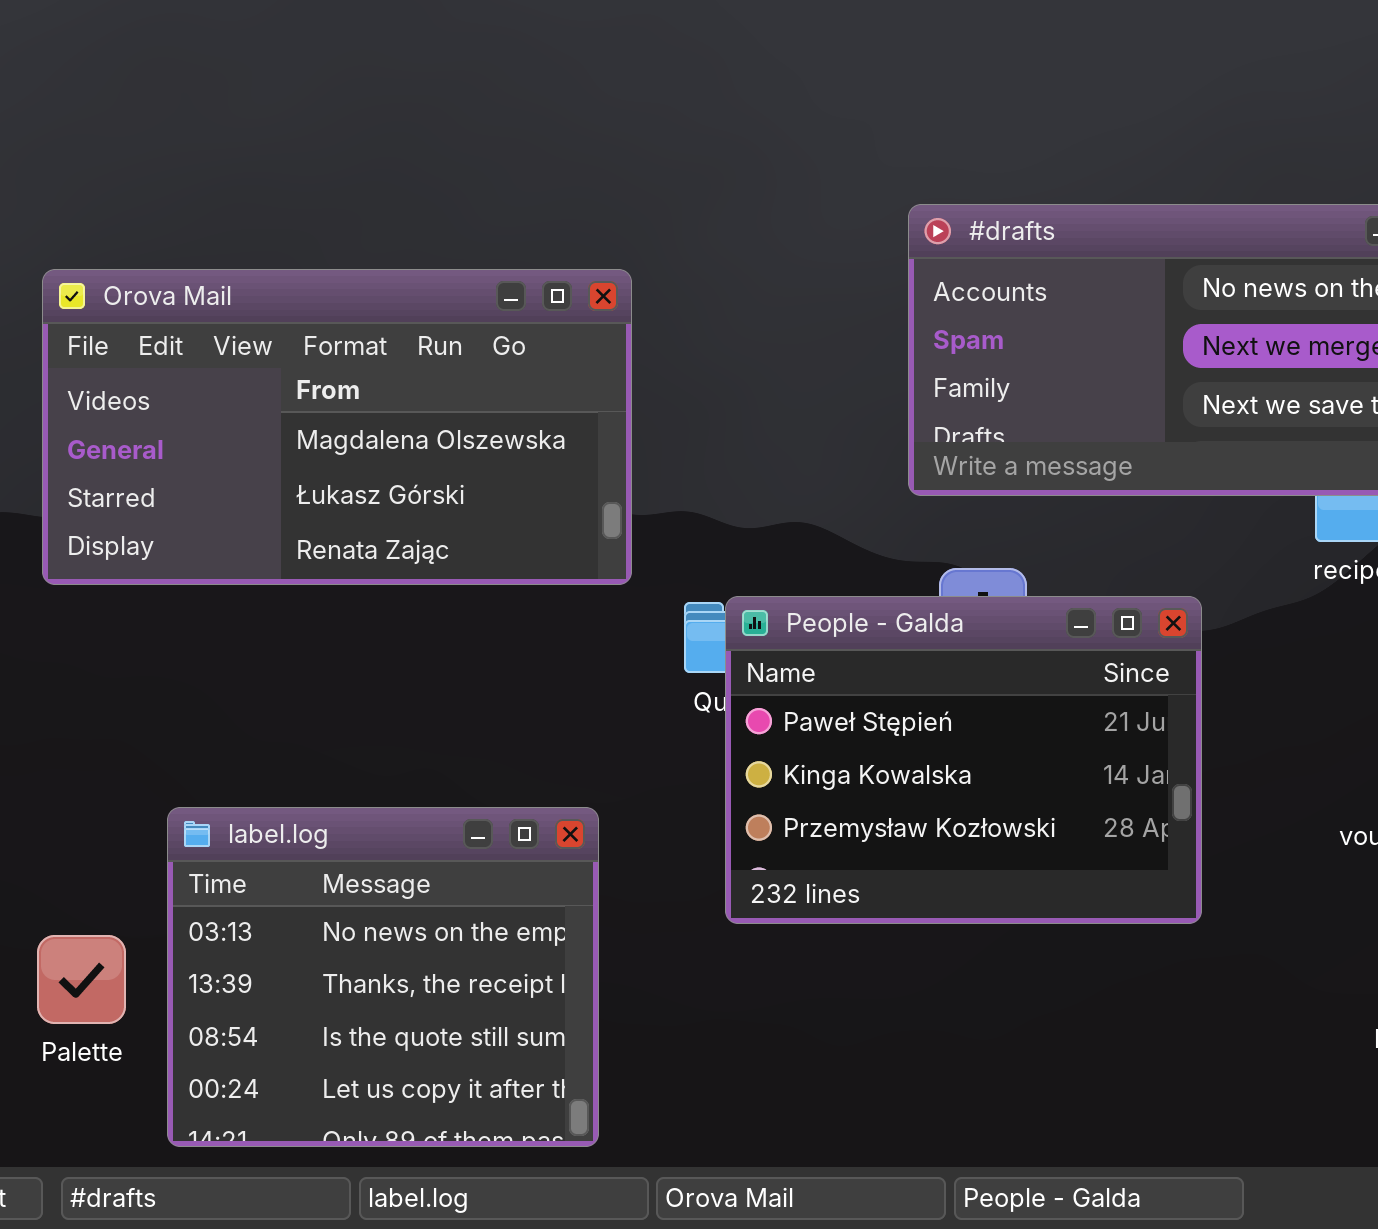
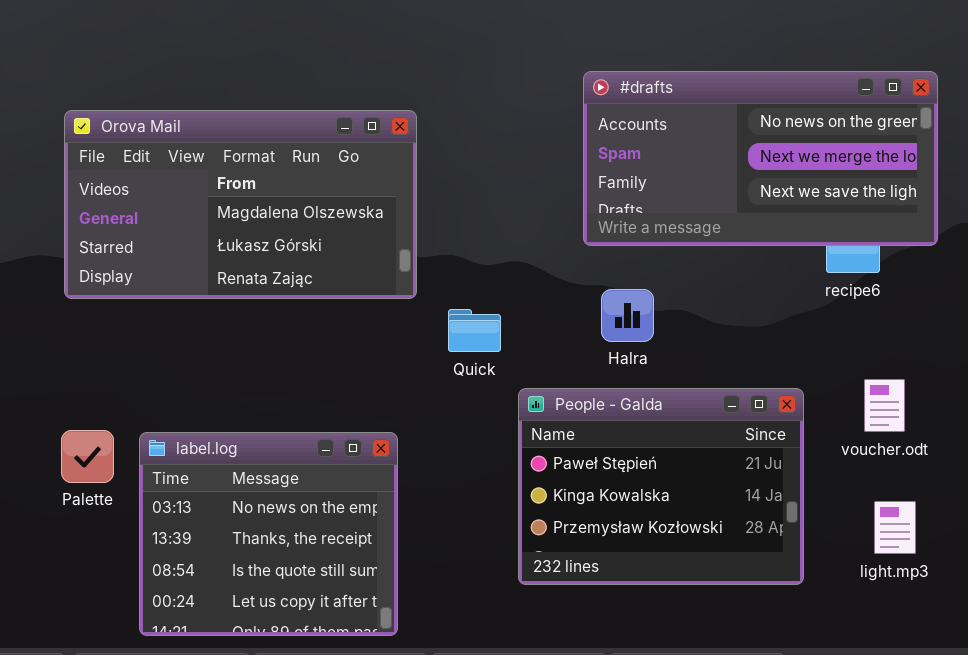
People - Galda: [725,596,1202,924] -> [518,388,804,585], moved
Palette: [37,935,126,1024] -> [61,430,114,483], moved

